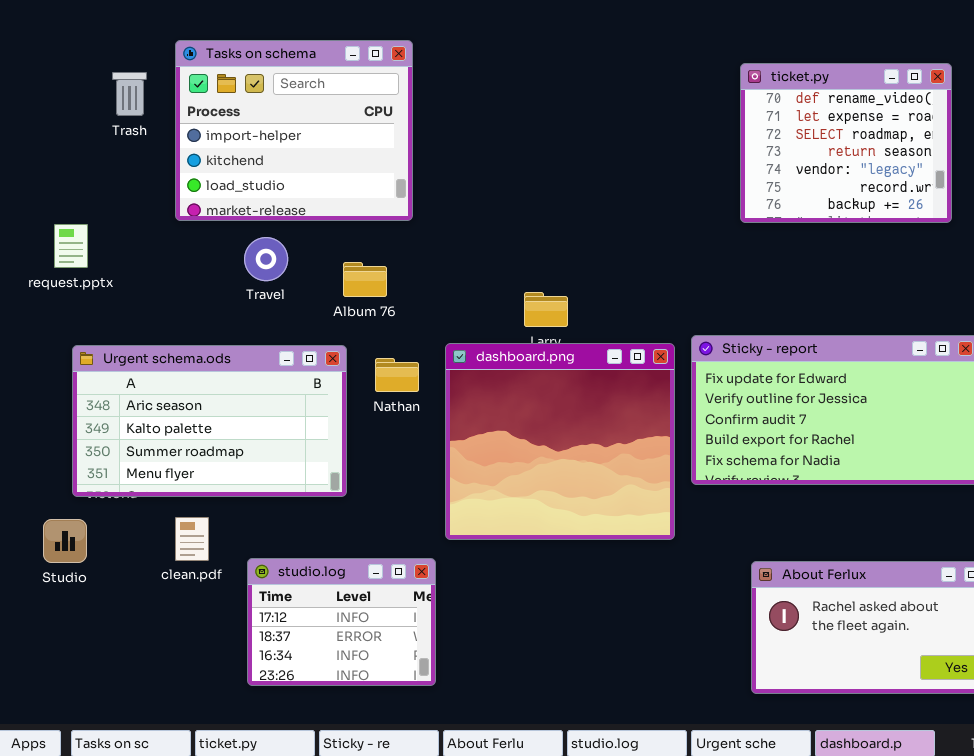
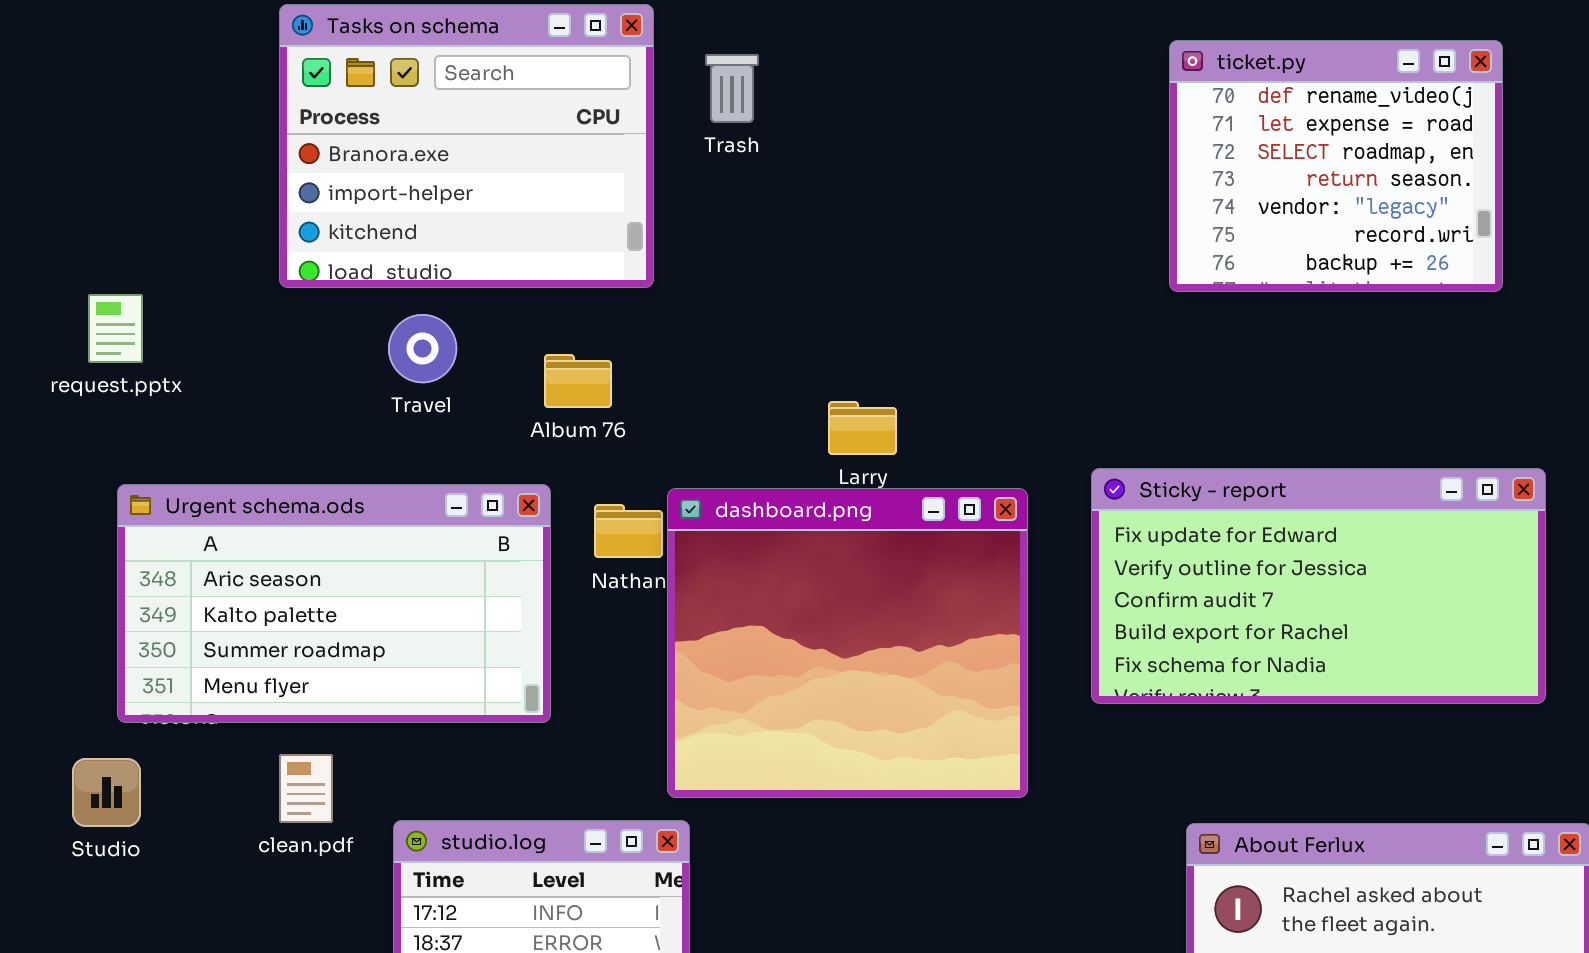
Tasks on schema: [175,40,413,221] -> [279,4,654,288], scrolled up 1 row
Trash: [112,72,147,116] -> [705,54,759,123], moved
dashboard.png: [445,343,675,540] -> [667,488,1028,798], moved

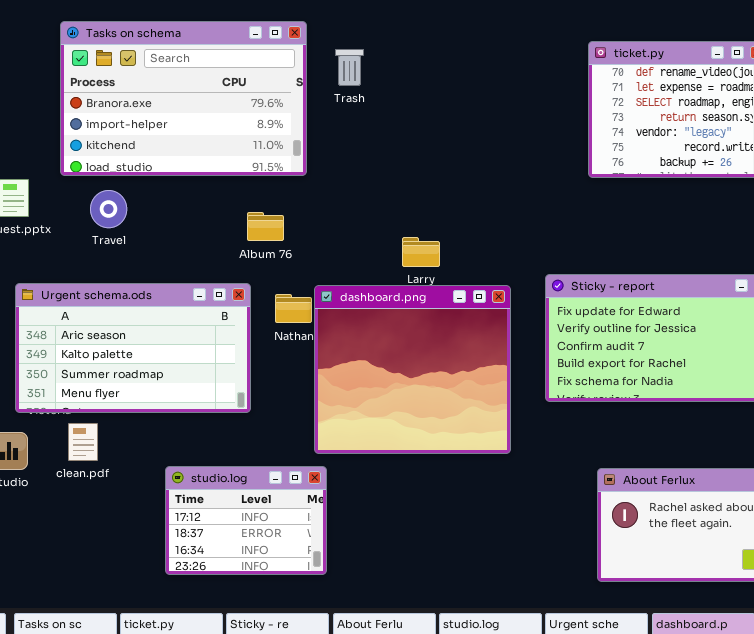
Tasks on schema: [279,4,654,288] -> [60,21,307,176], resized
Travel: [388,314,457,383] -> [90,190,127,228], moved
clean.pdf: [279,754,333,823] -> [68,423,98,461], moved

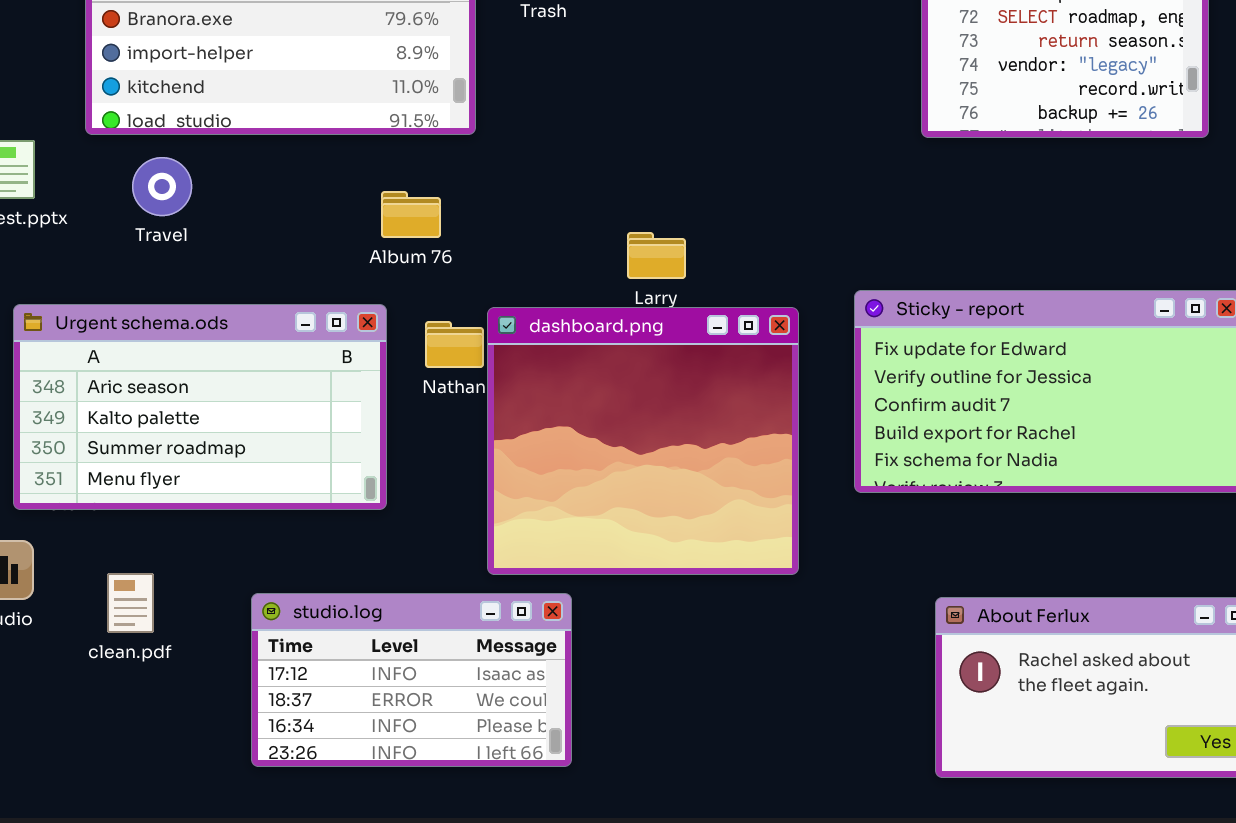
clean.pdf: [68,423,98,461] -> [107,573,154,633], moved
studio.log: [165,466,327,575] -> [251,593,572,767], resized

